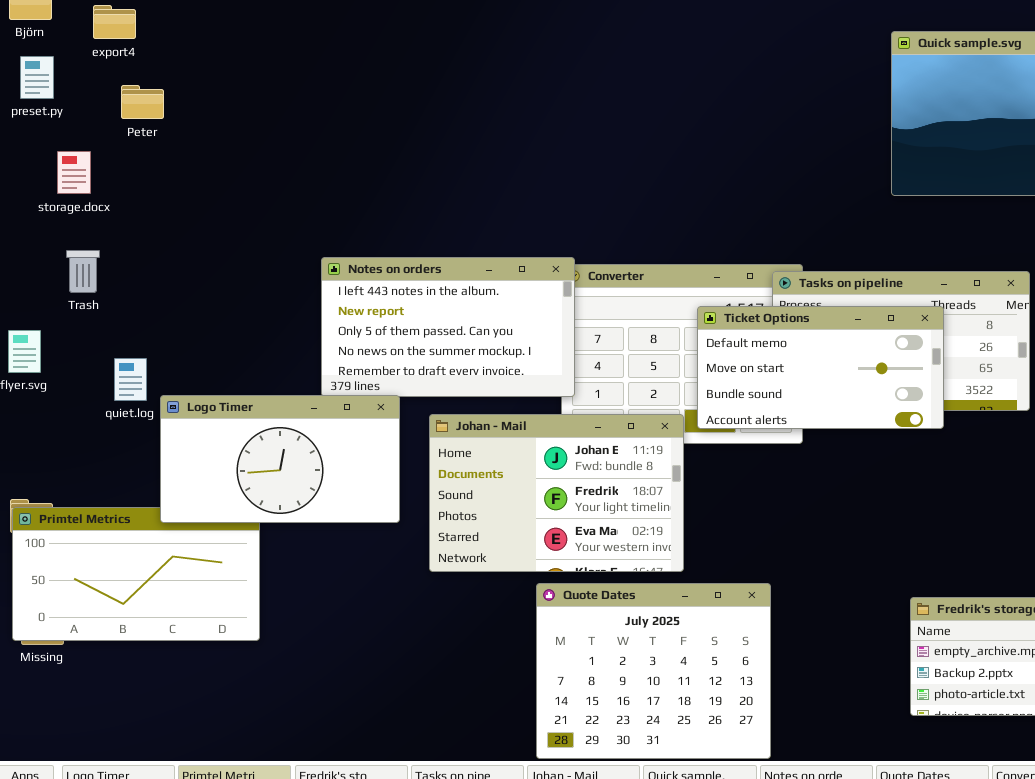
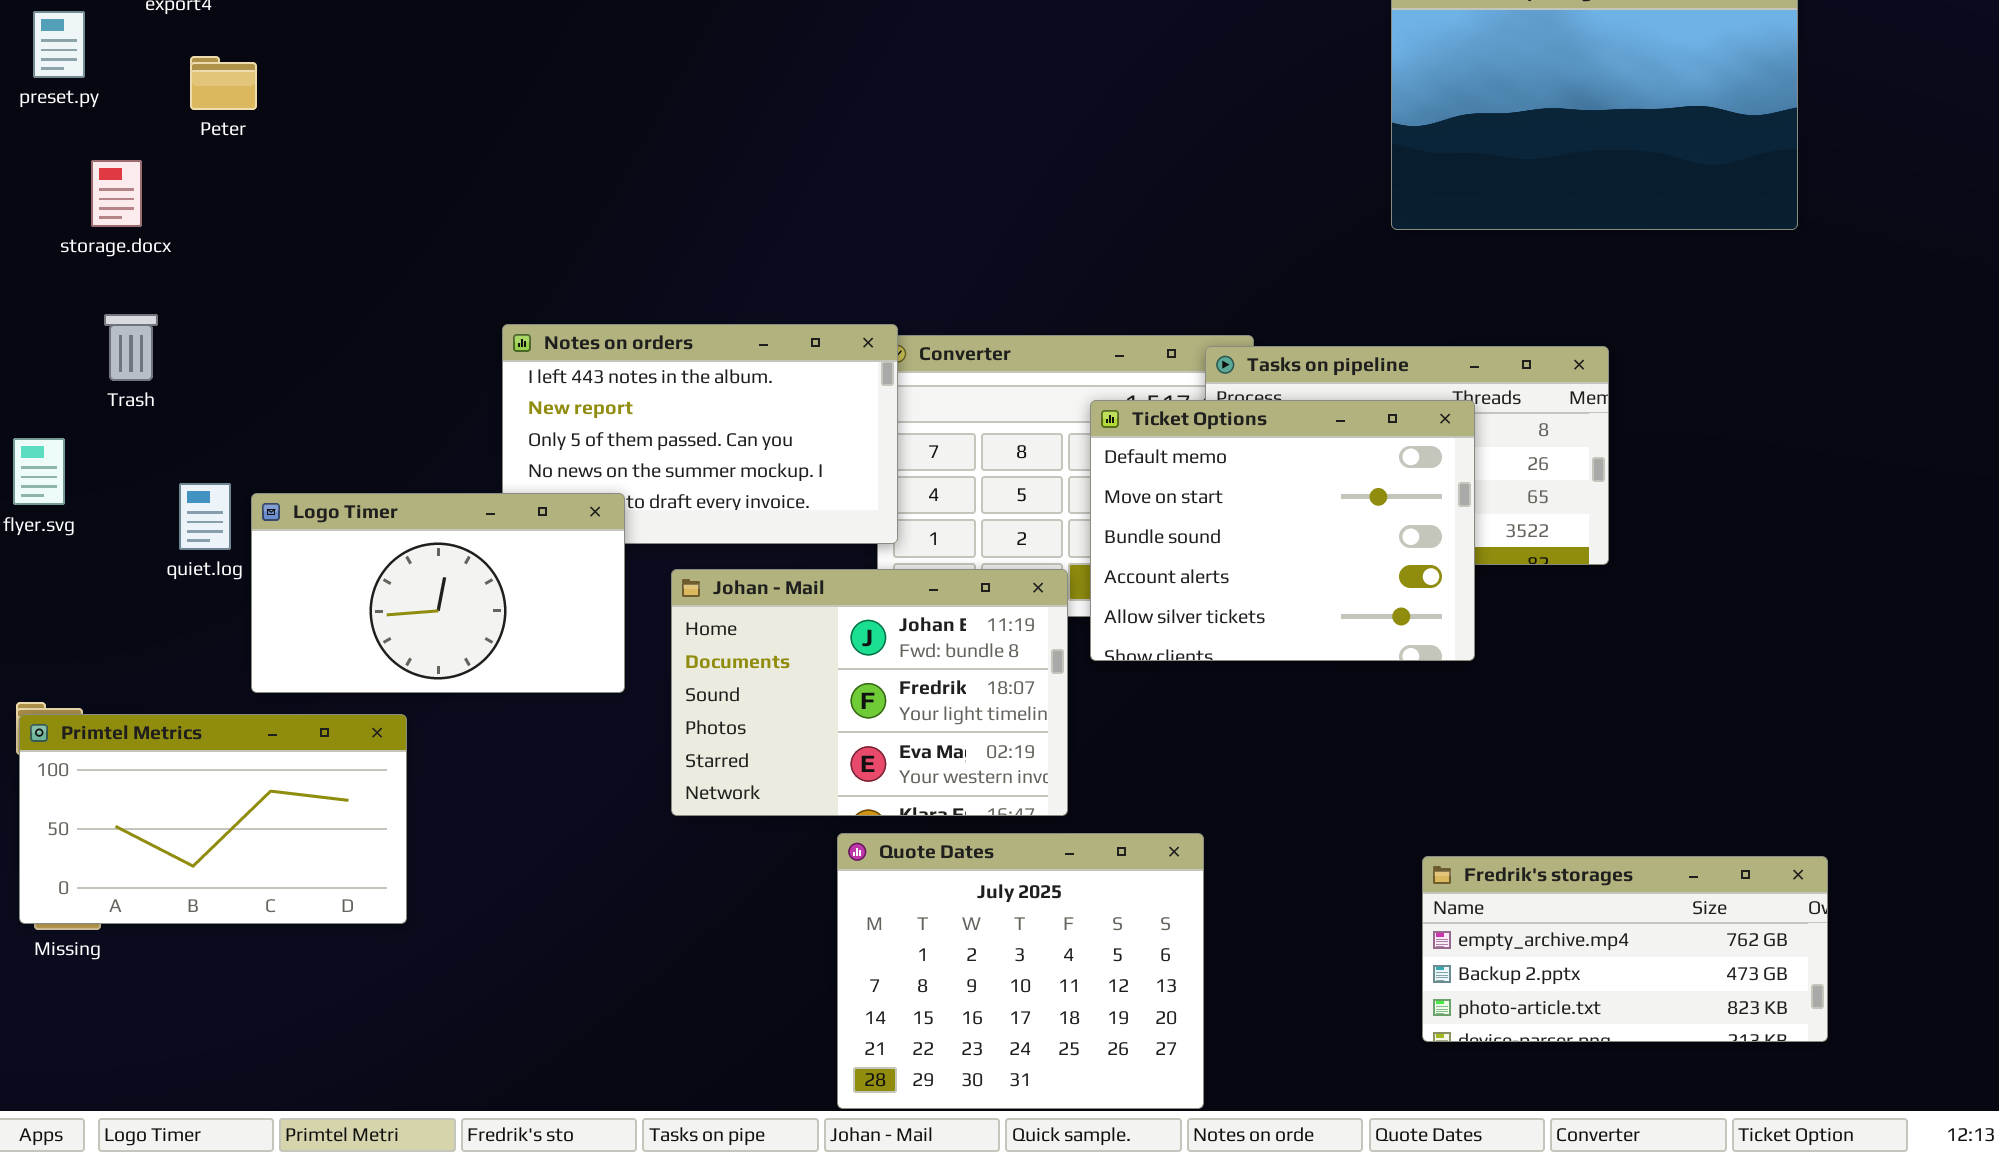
Ticket Options: [697,306,944,429] -> [1090,400,1475,661], resized
Logo Timer: [160,395,400,523] -> [251,493,625,693], moved

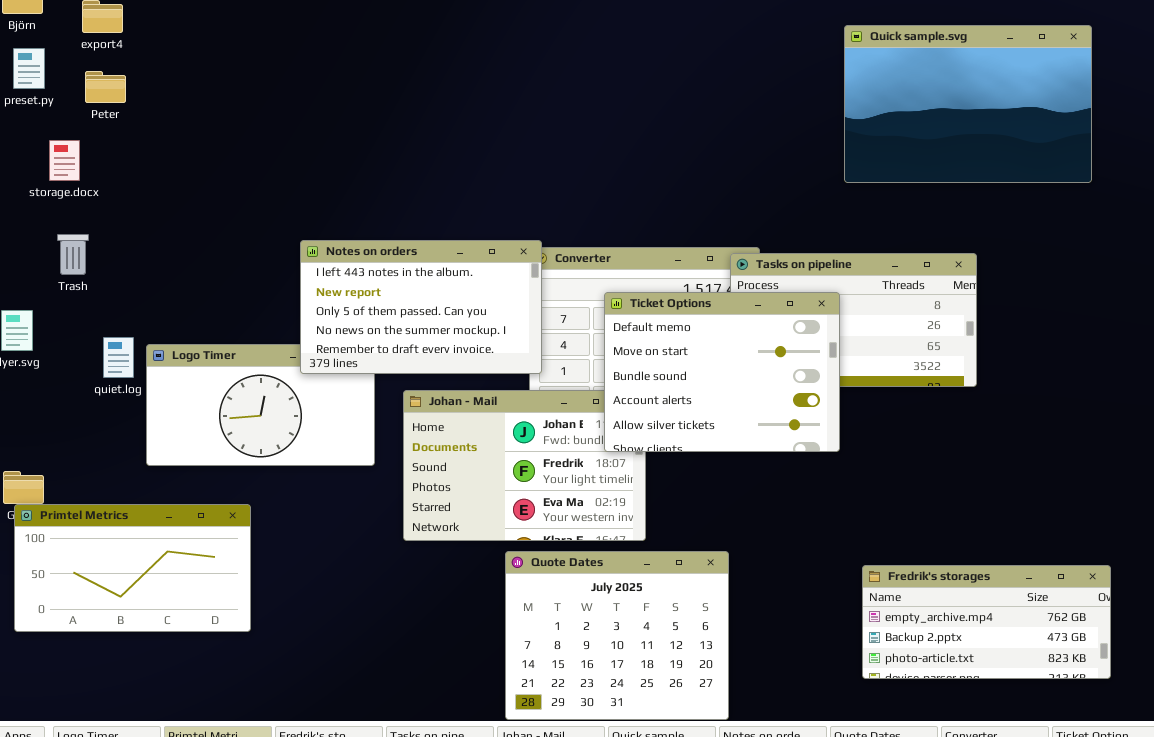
Peter: [190,56,257,110] -> [85,71,126,103], moved
Notes on orders: [502,324,898,544] -> [300,240,542,374], raised
Ticket Options: [1090,400,1475,661] -> [604,292,840,452], moved
Primtel Metrics: [19,714,407,924] -> [14,504,251,632], moved

